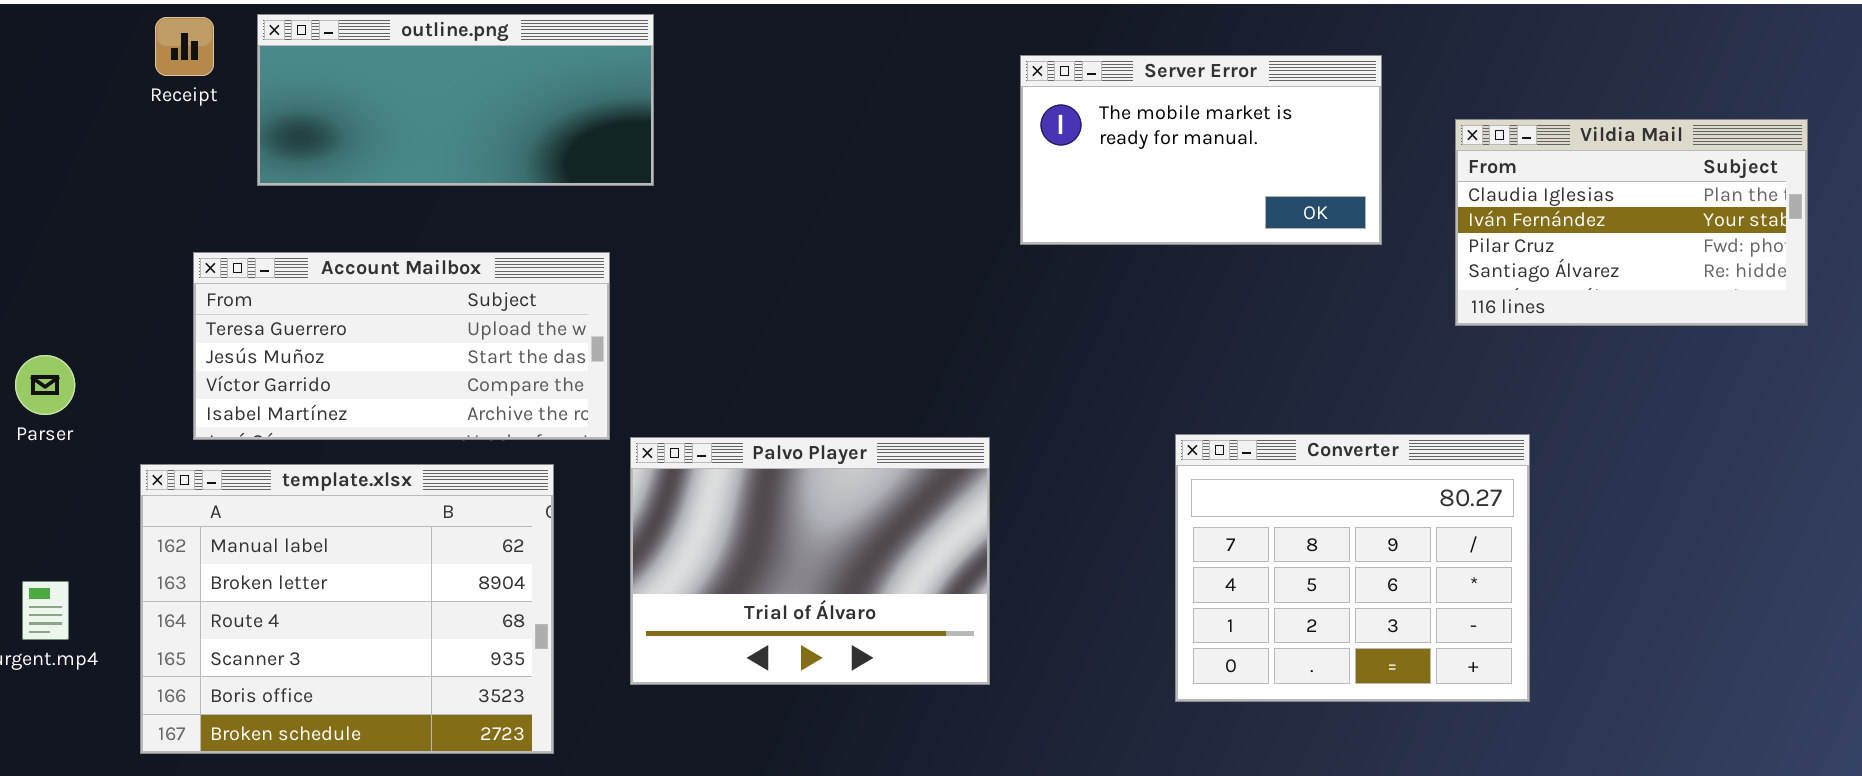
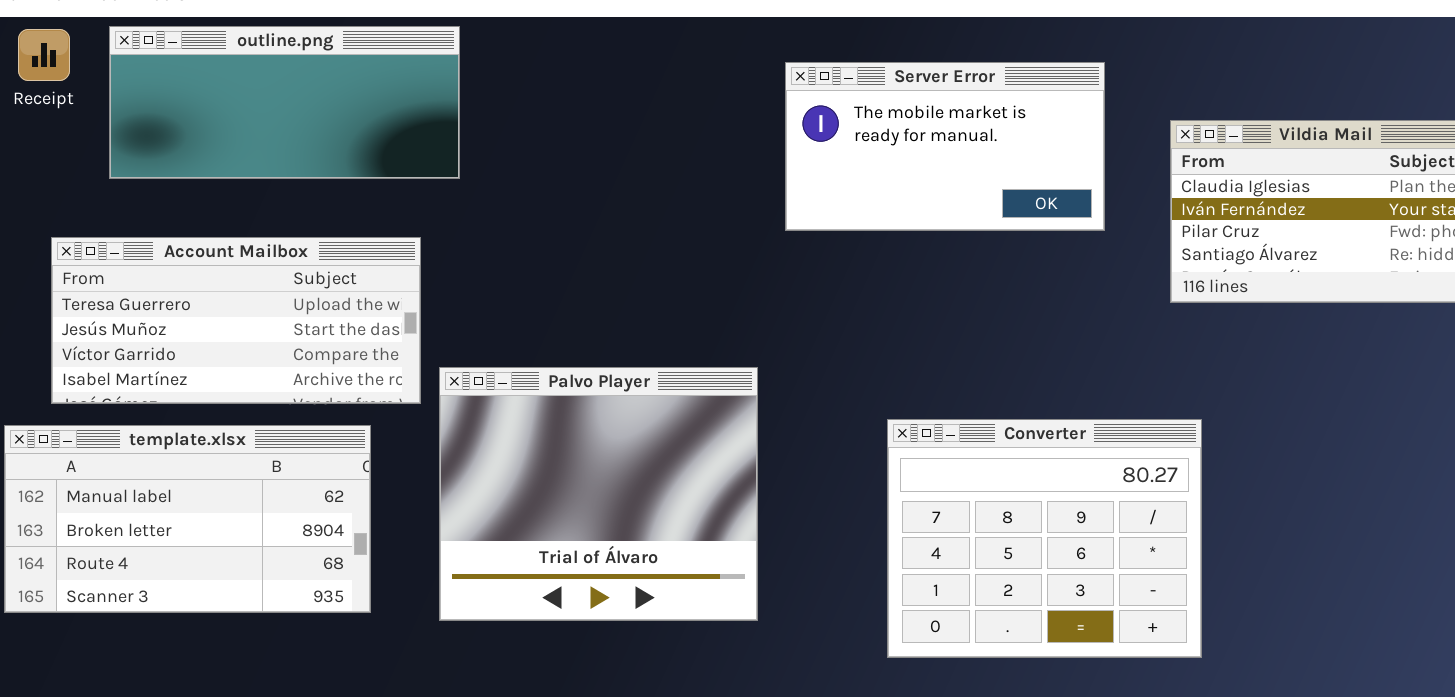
Converter: [1175,434,1530,702] -> [887,419,1202,658], moved
Palvo Player: [630,437,990,685] -> [439,367,758,621], resized
template.xlsx: [140,464,554,754] -> [4,425,371,613], resized

